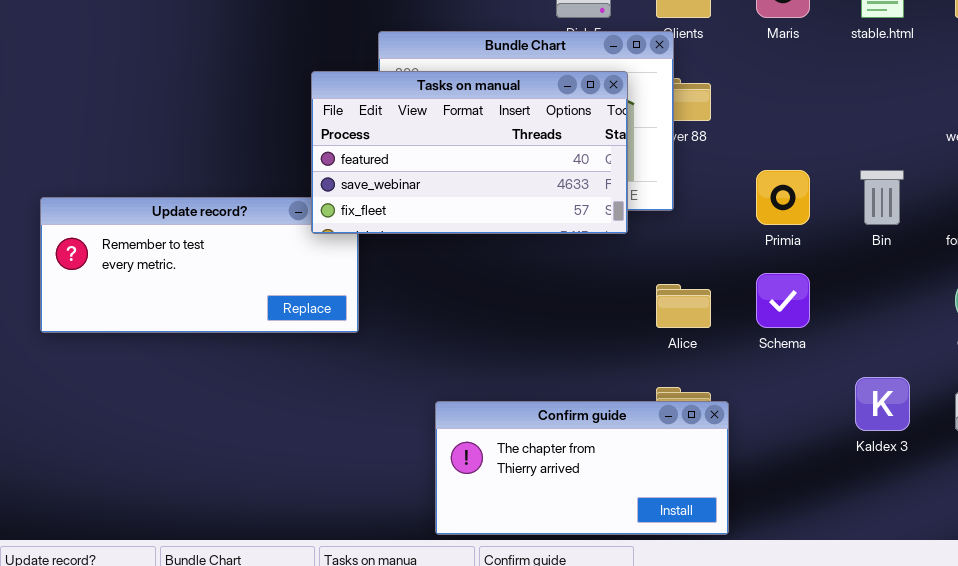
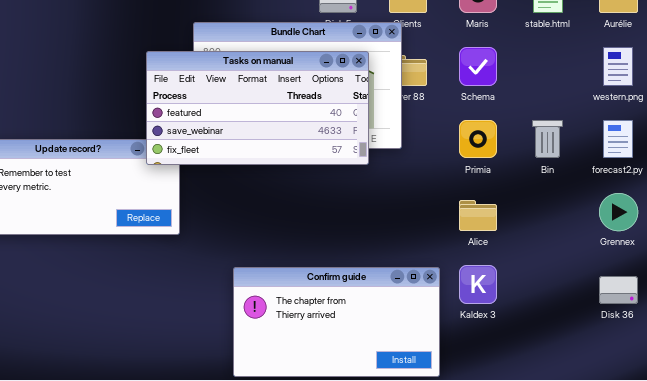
Schema: [756,273,810,328] -> [459,47,497,86], moved
Alice: [656,284,711,328] -> [459,200,497,231], moved
Kaldex 3: [855,377,910,431] -> [459,265,497,304], moved
Confirm guide: [435,401,729,535] -> [233,267,440,377], resized

